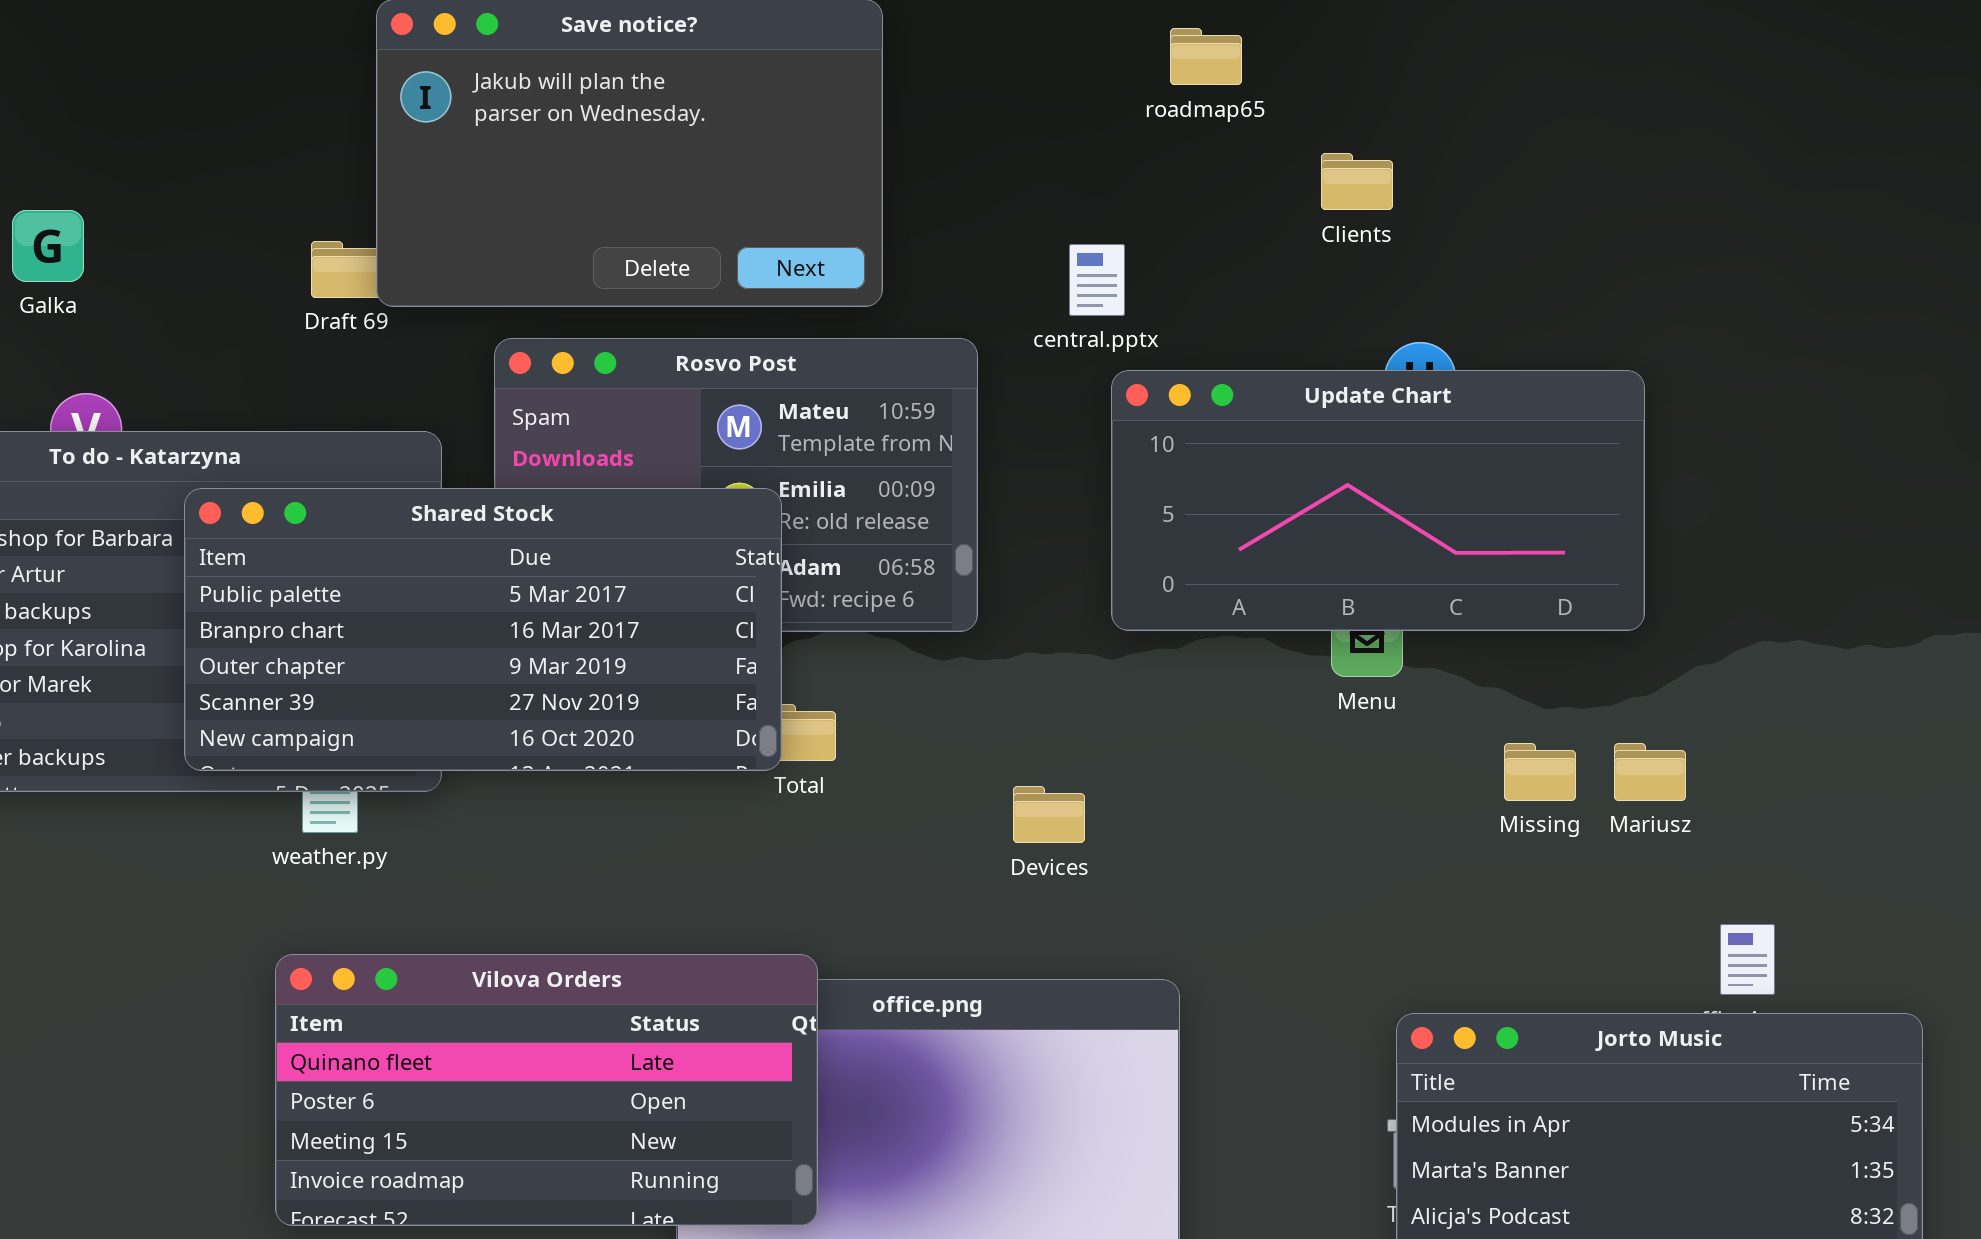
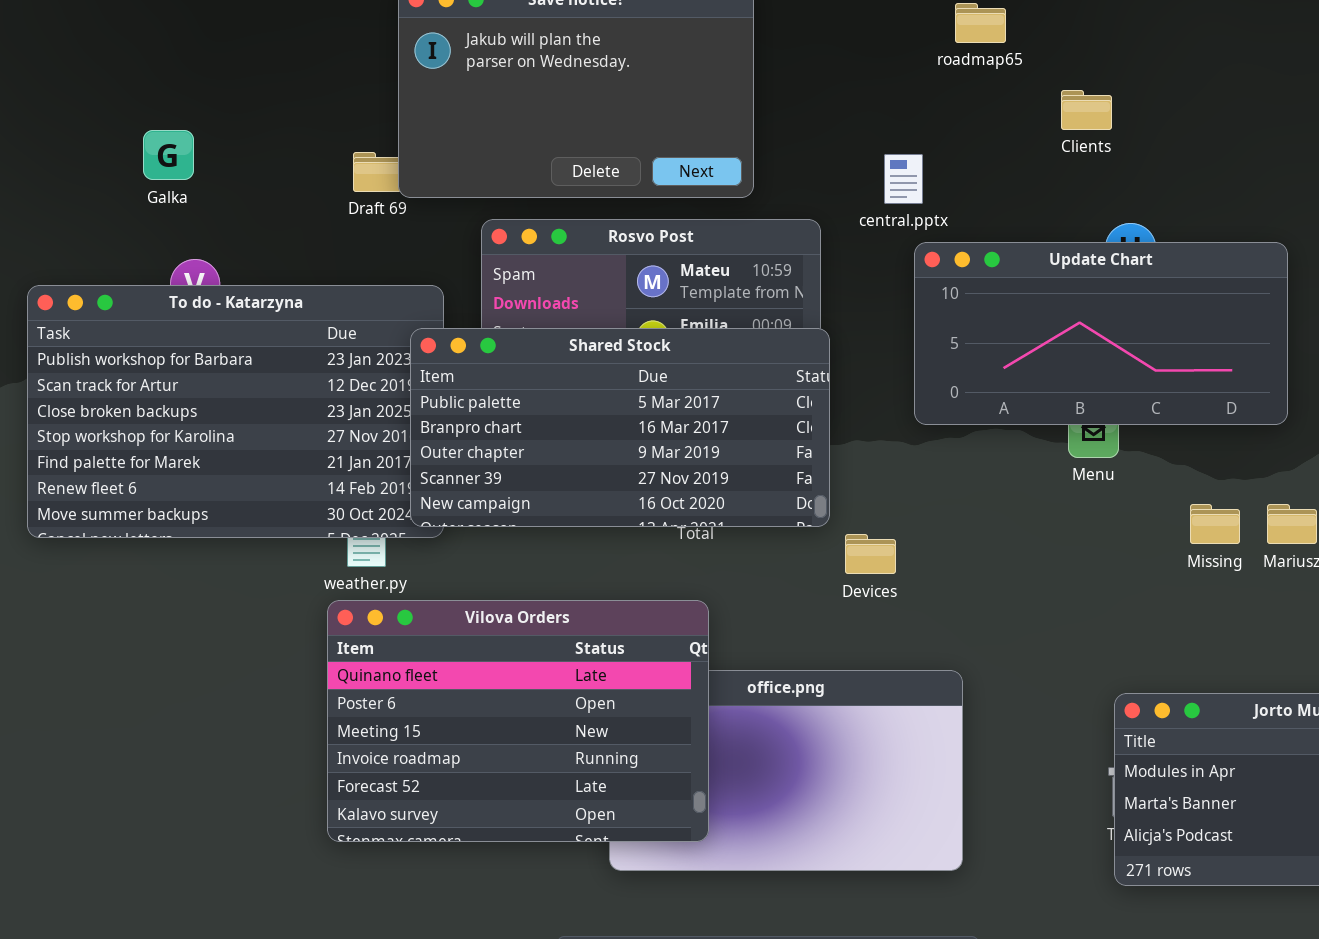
Shared Stock: [184,488,782,771] -> [410,328,830,527], moved
Vilova Orders: [275,954,818,1226] -> [327,600,709,842], resized

